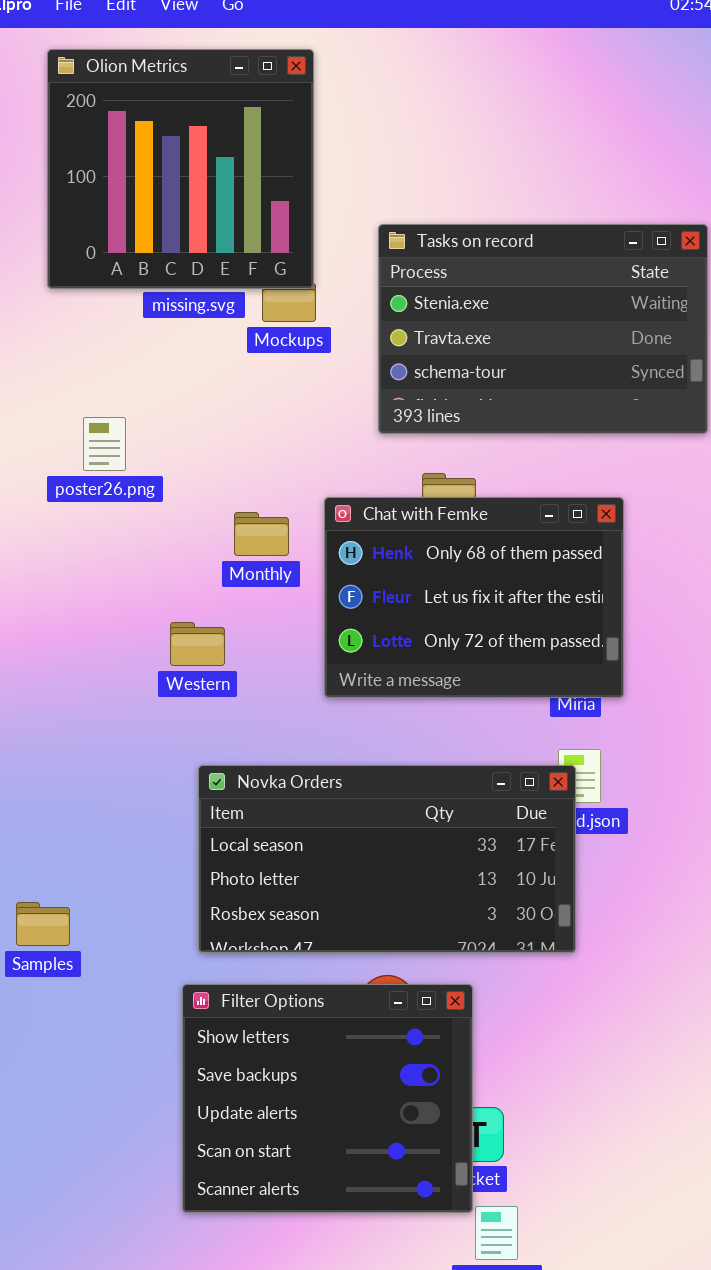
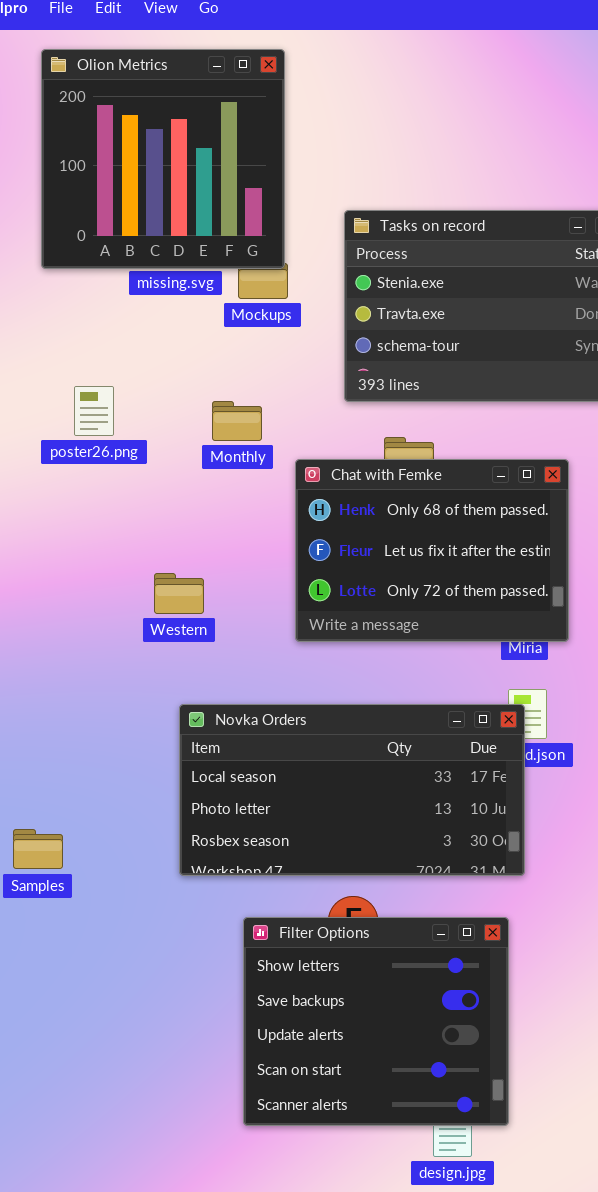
Monthly: [234,512,289,556] -> [212,401,262,441], moved
Filter Options: [182,984,473,1213] -> [243,917,509,1126], moved

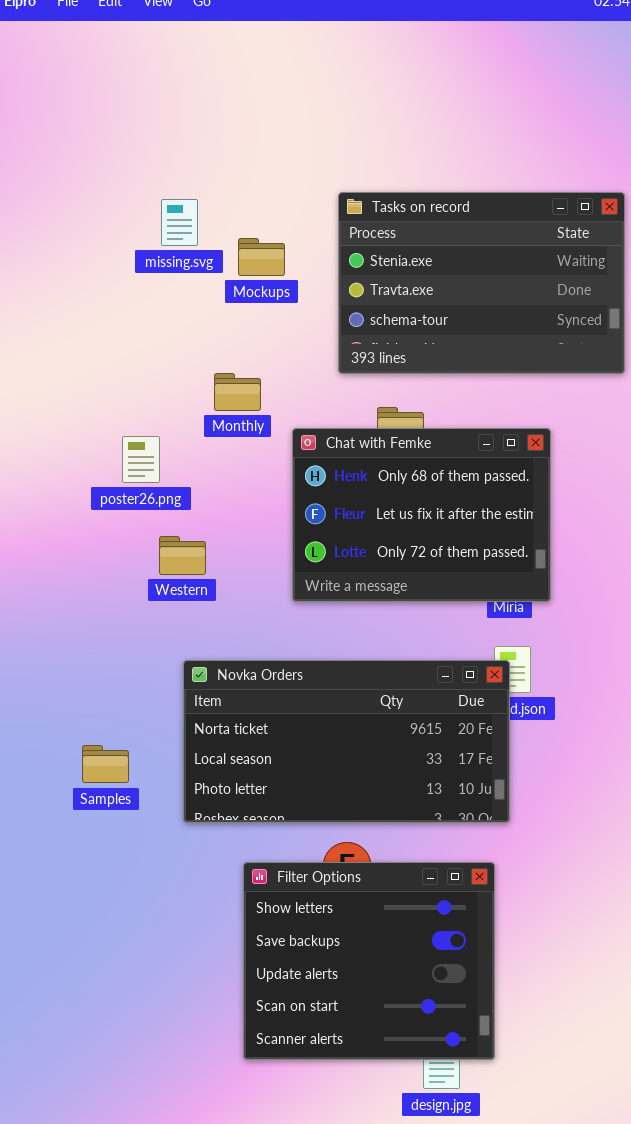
Olion Metrics: [41,49,285,269] -> none, closed
poster26.png: [74,386,114,436] -> [122,436,160,483], moved
Novka Orders: [179,704,525,876] -> [183,660,510,823], scrolled up 1 row
Samples: [13,829,63,869] -> [82,745,129,783], moved

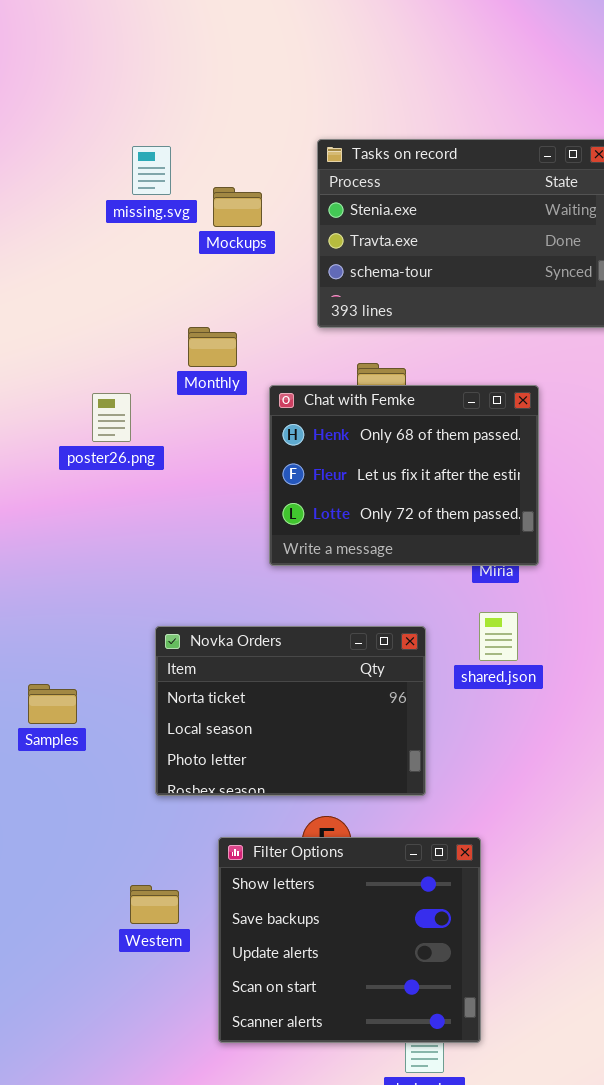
Western: [159,536,206,575] -> [130,885,179,924], moved
Novka Orders: [183,660,510,823] -> [155,626,426,796], resized
Samples: [82,745,129,783] -> [28,684,77,724], moved

